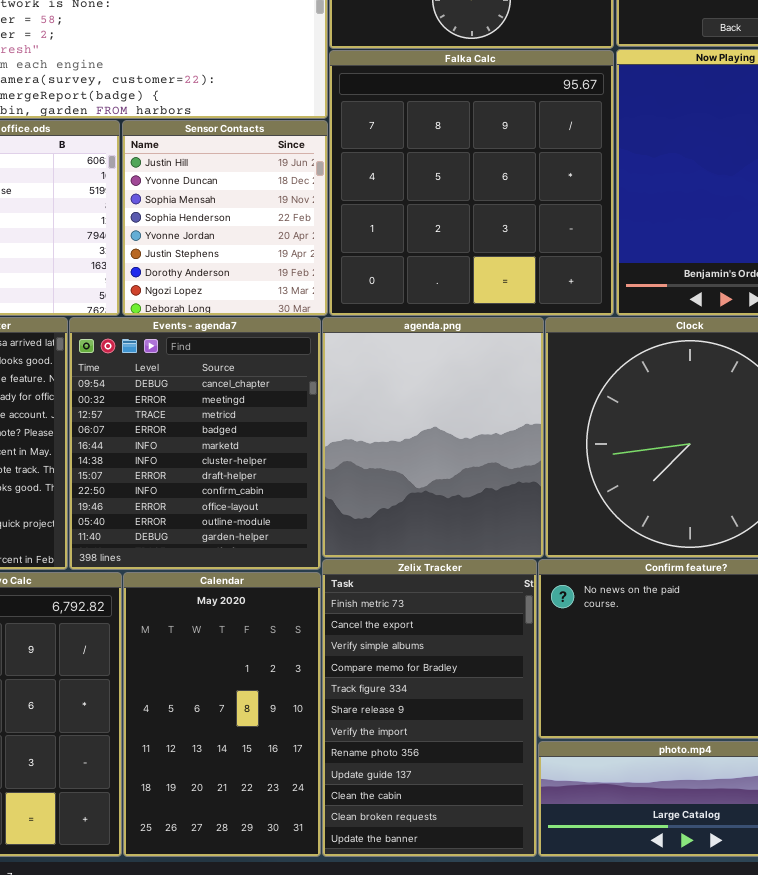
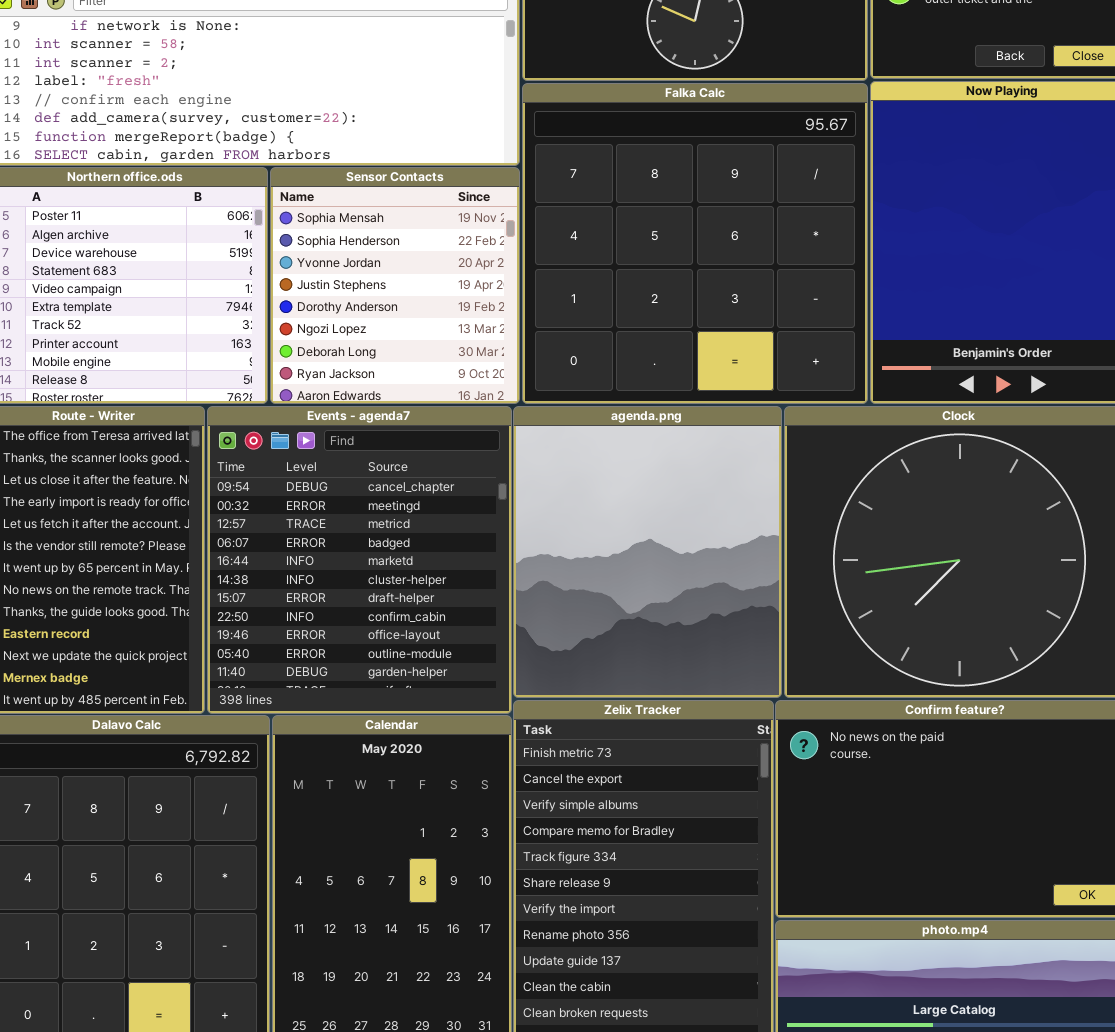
Sensor Contacts: [122,120,328,316] -> [270,167,520,404], scrolled down 2 rows

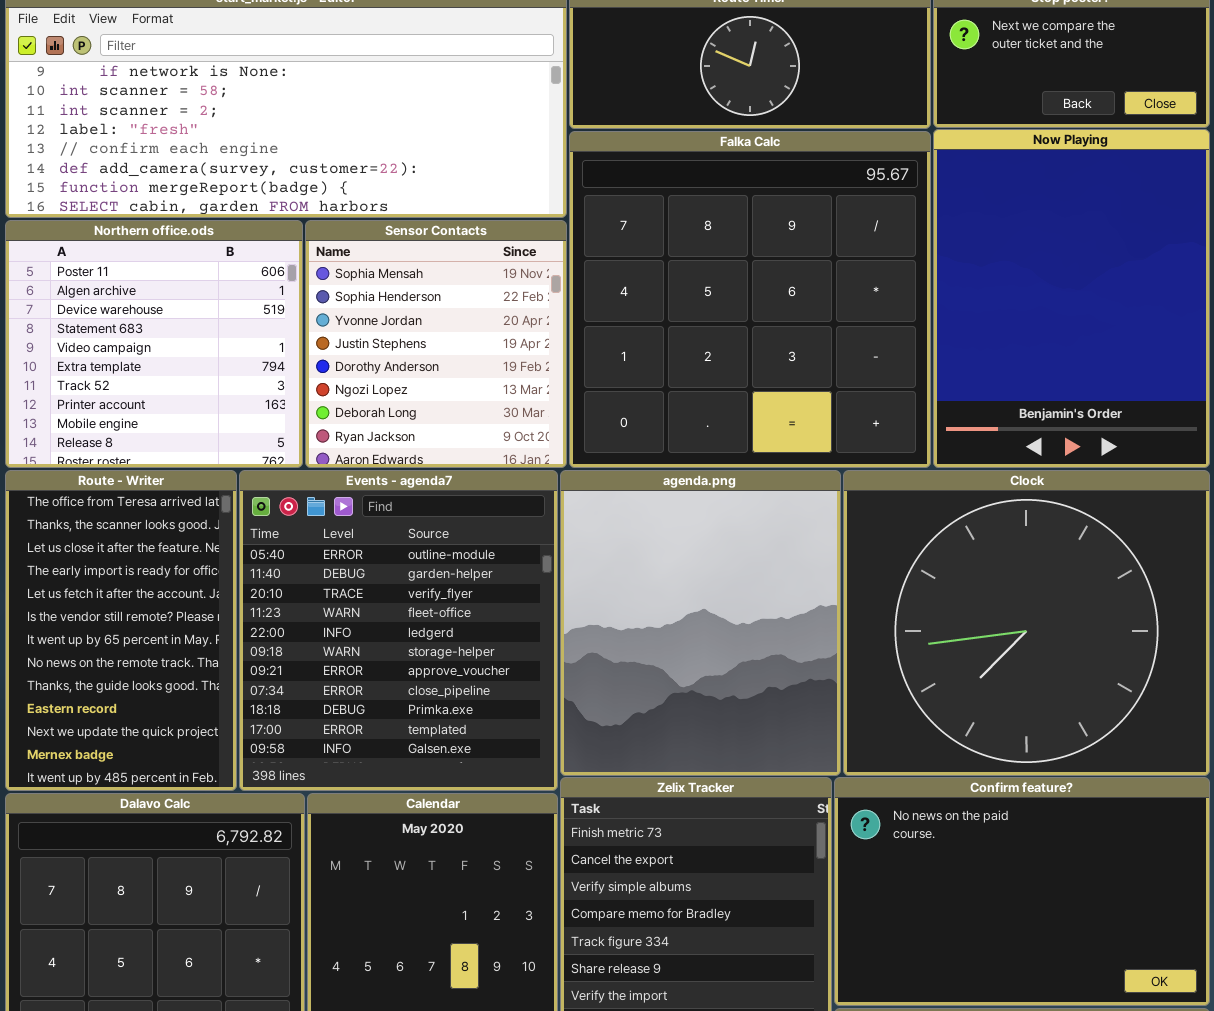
Events - agenda7: [207,406,512,714] -> [239,470,558,791], scrolled down 9 rows

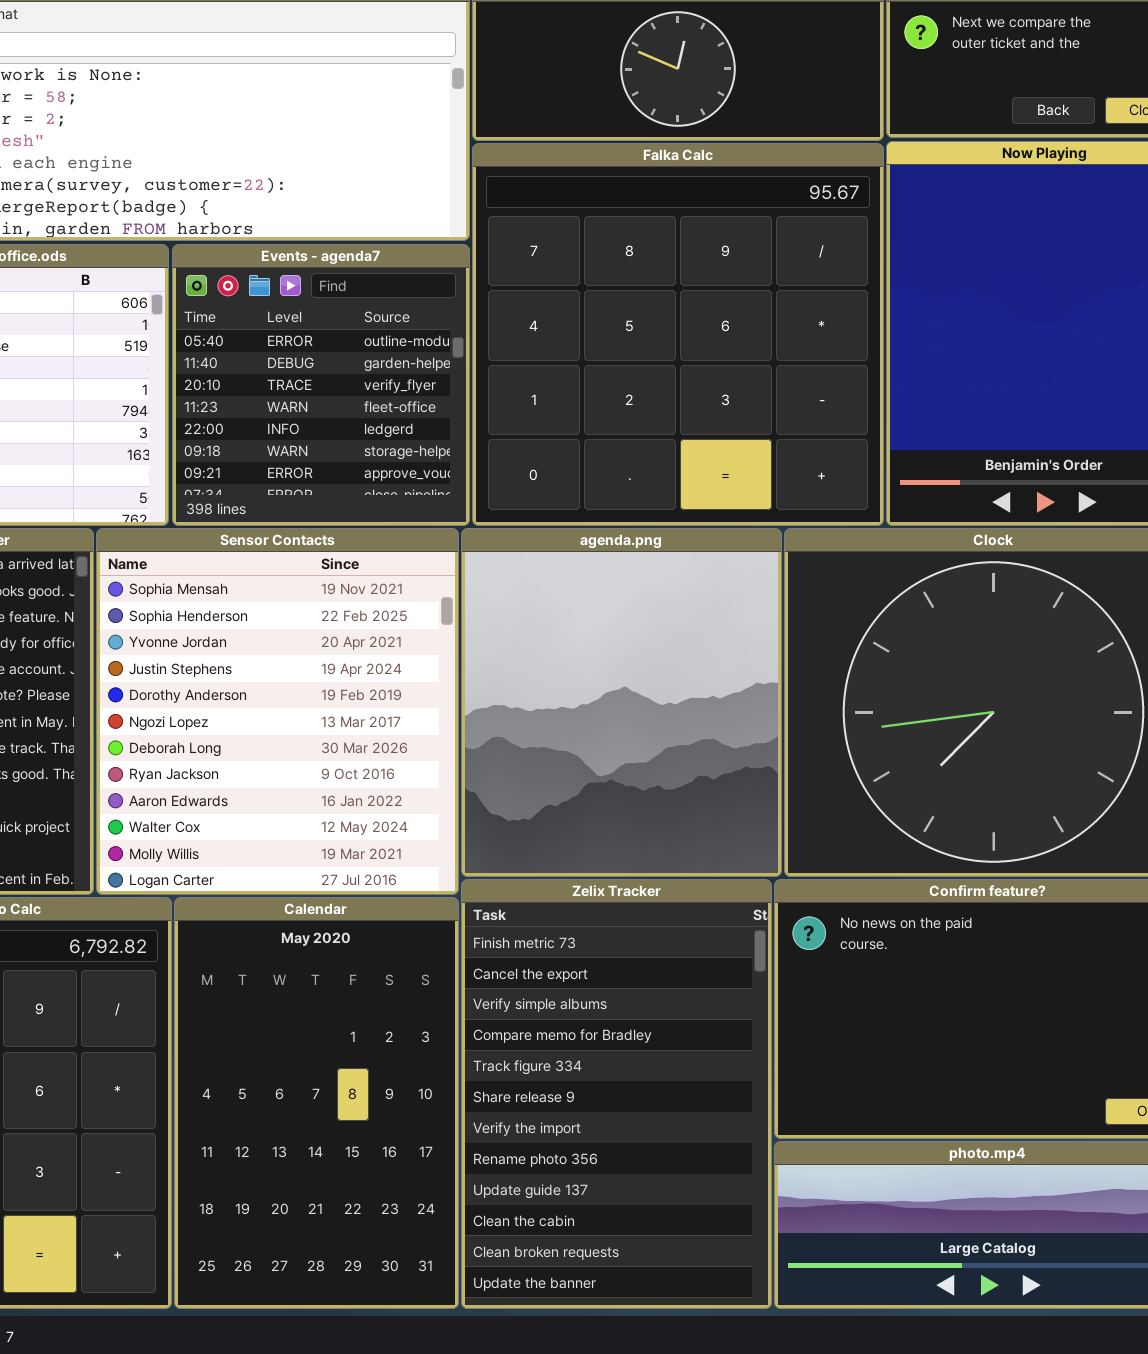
Sensor Contacts: [305,220,567,468] -> [96,528,459,895], moved, resized
Events - agenda7: [239,470,558,791] -> [172,244,470,526], moved, resized

